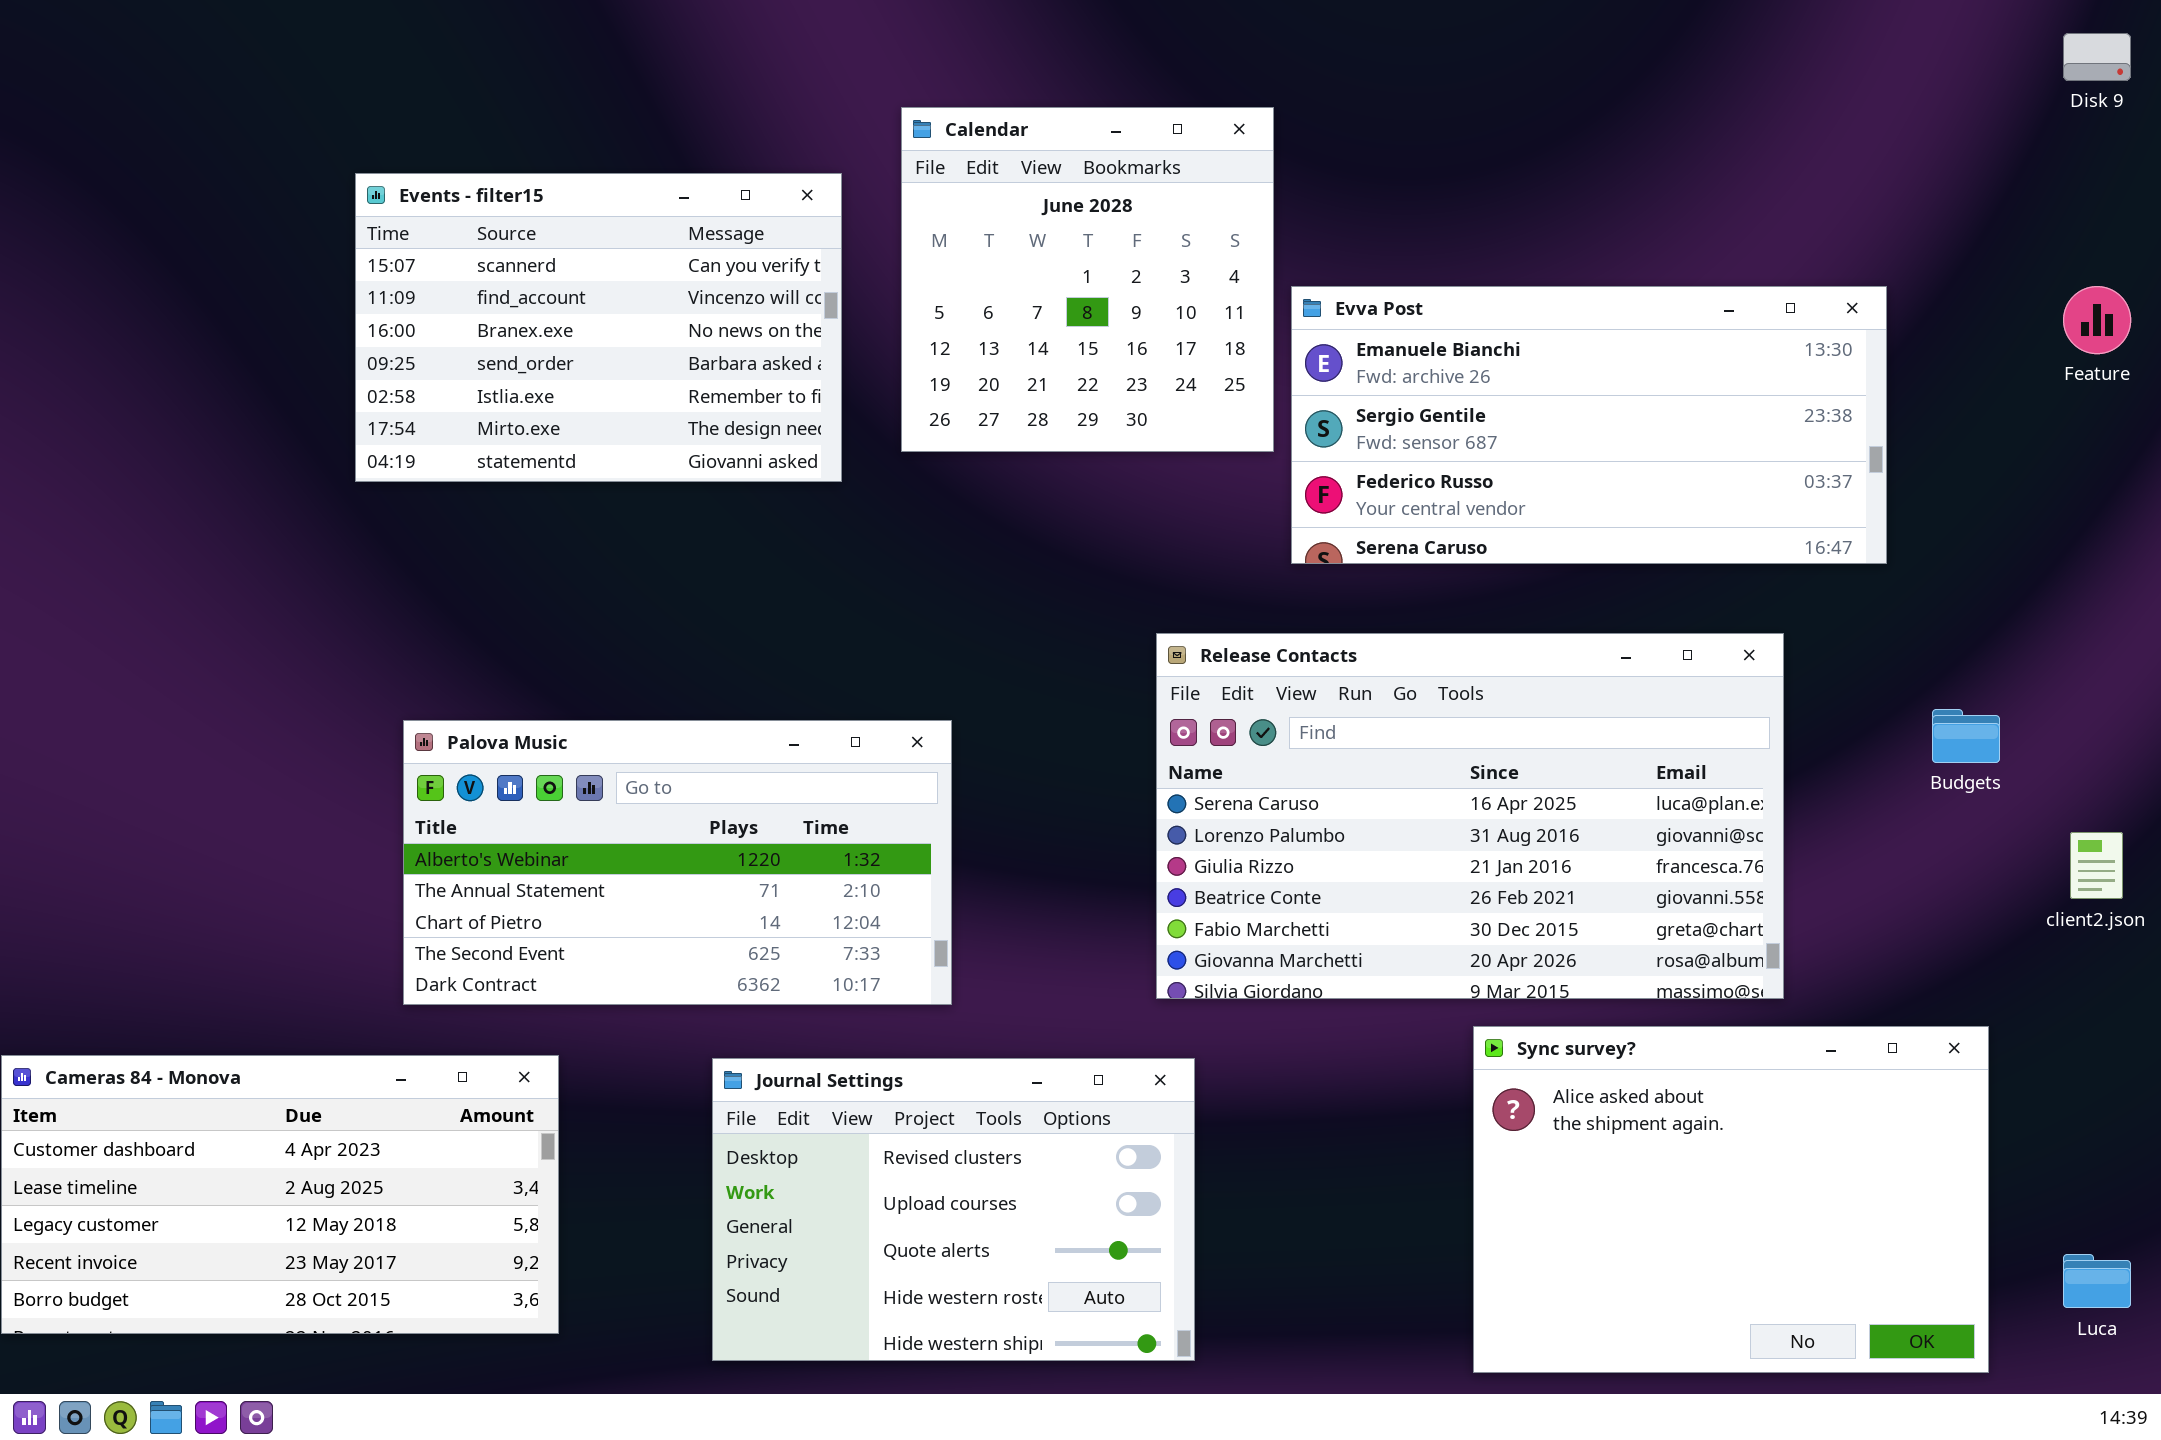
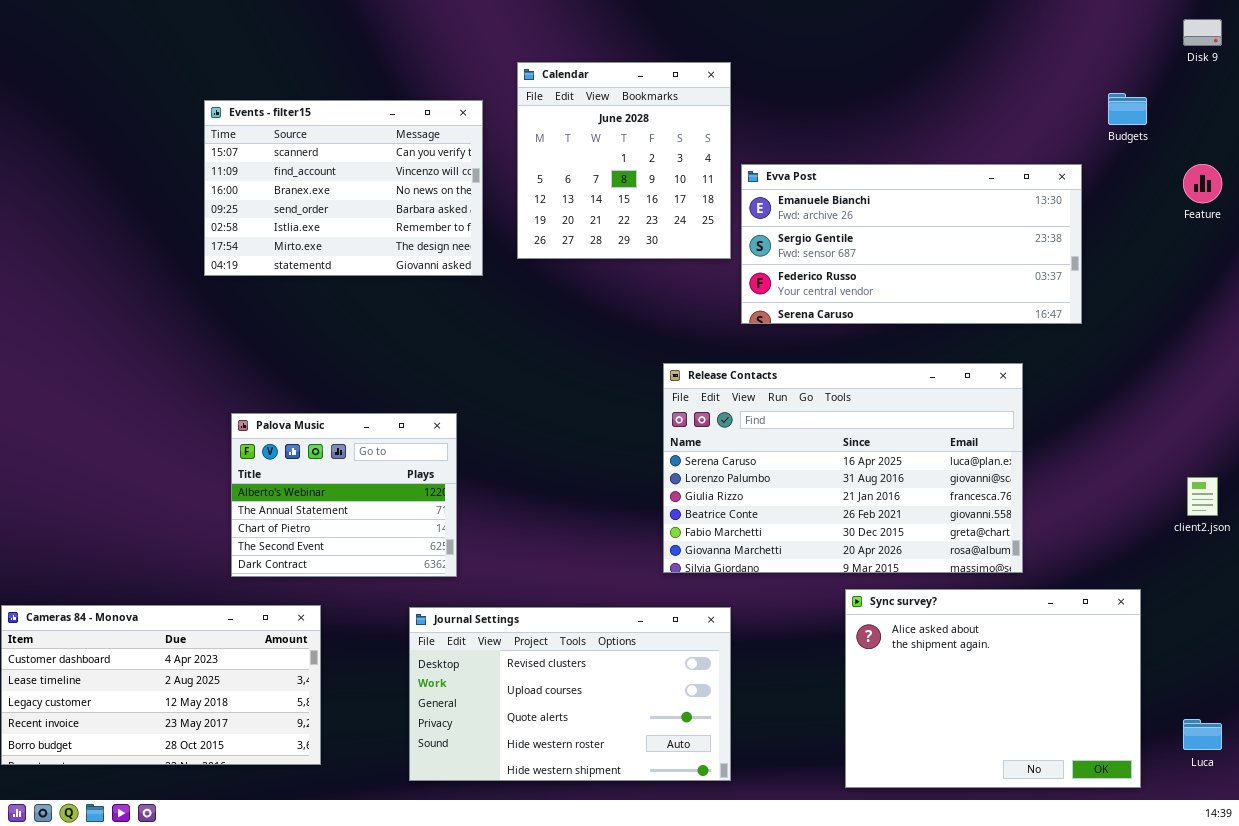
Budgets: [1932,709,2000,763] -> [1108,93,1147,125], moved
Palova Music: [403,720,952,1005] -> [231,413,457,577], resized
Journal Settings: [712,1058,1195,1361] -> [409,607,731,781], resized

